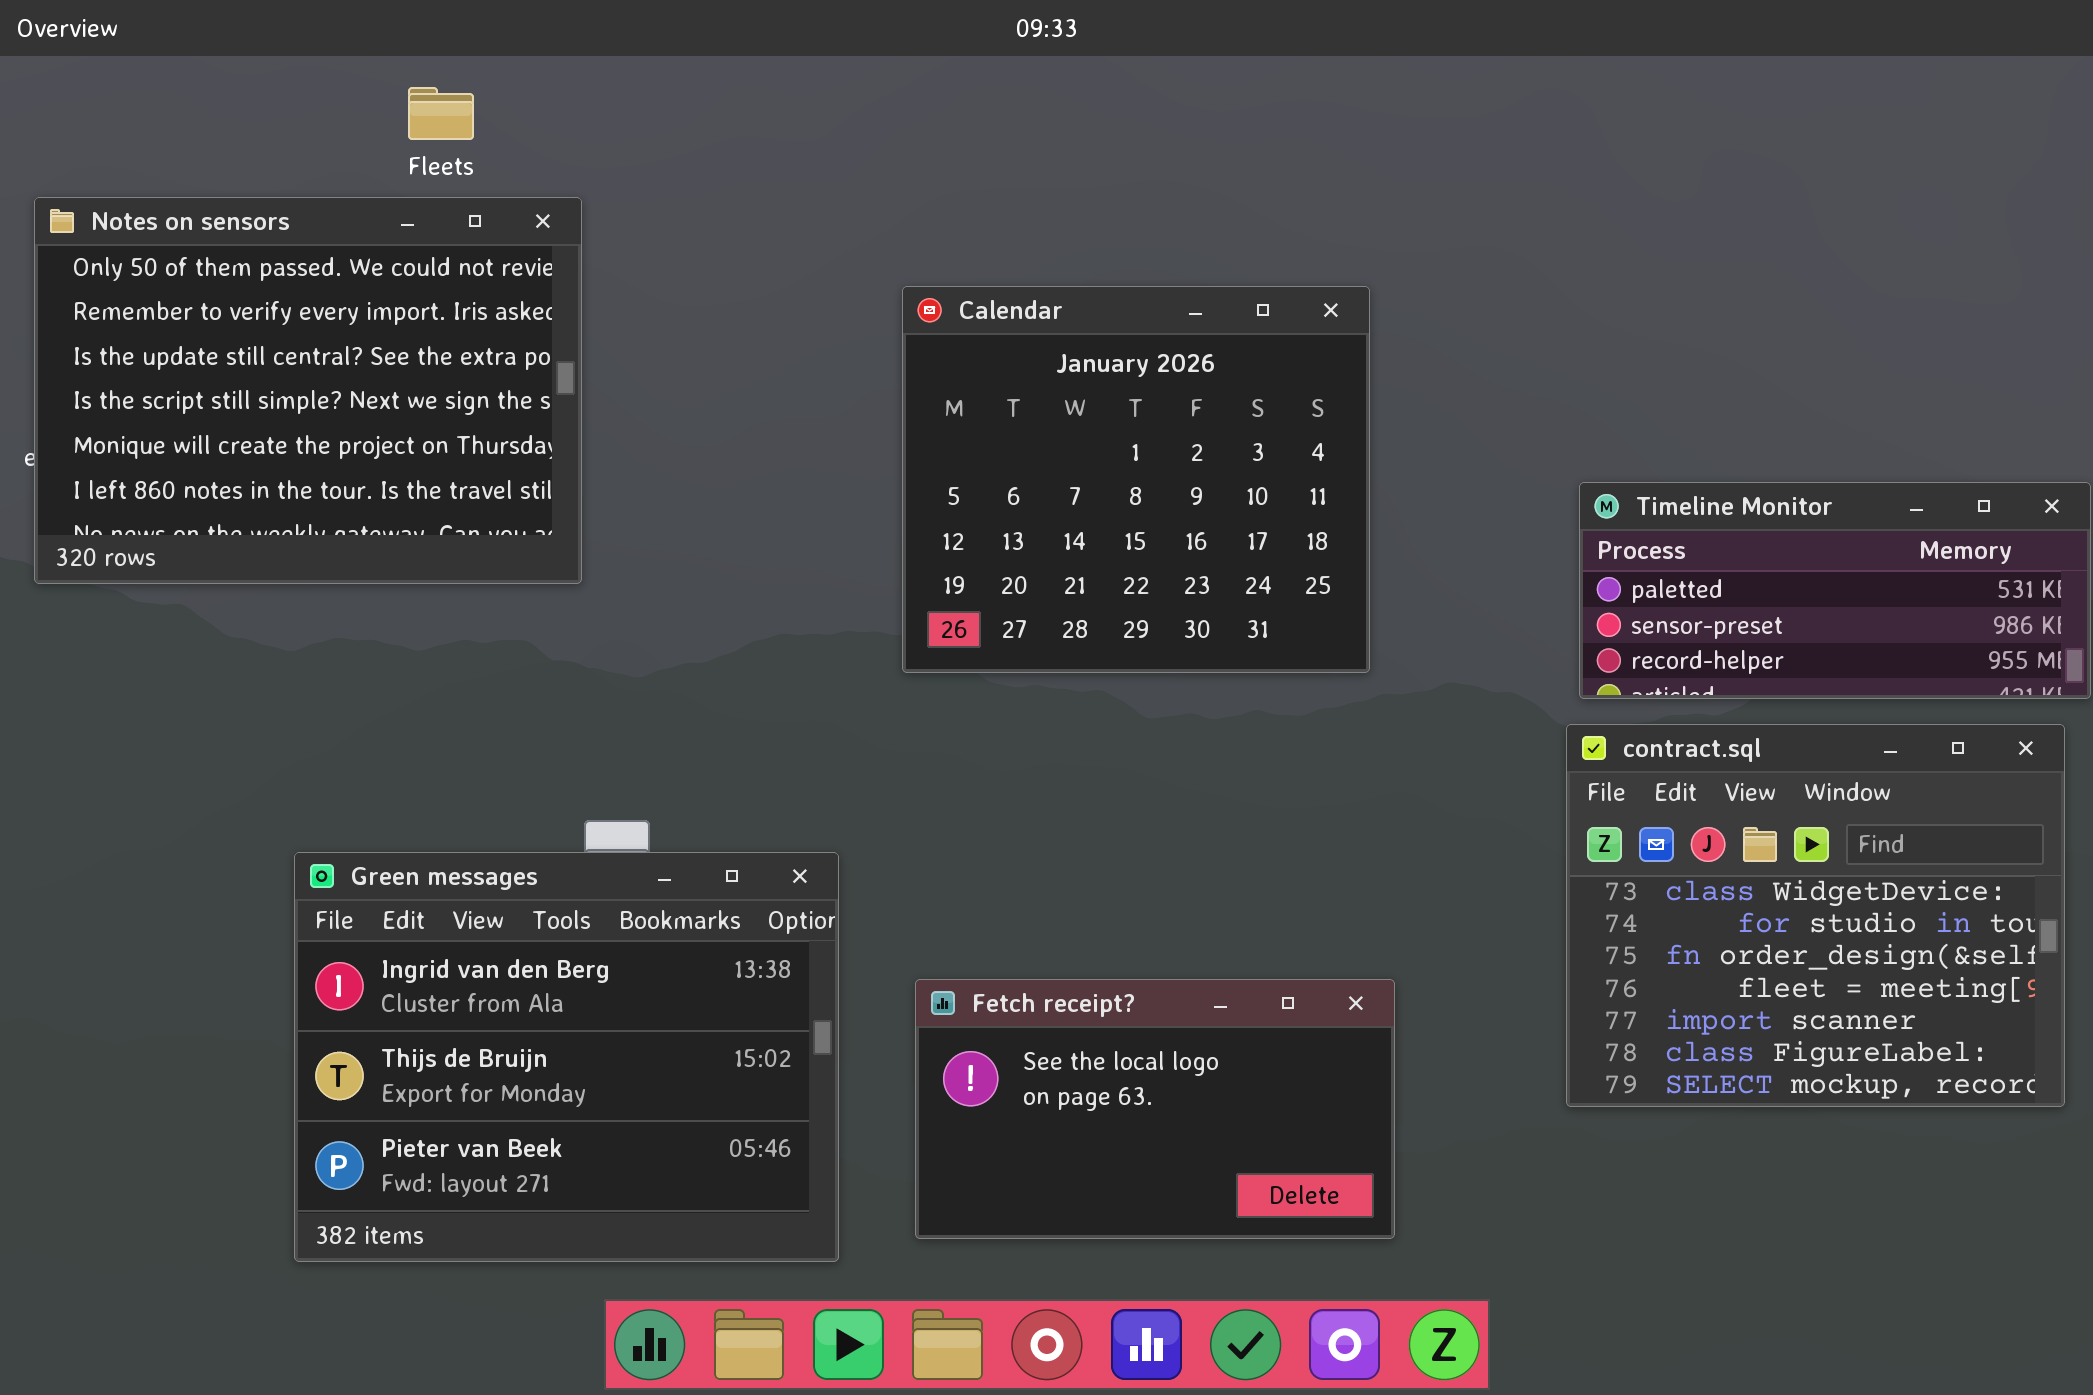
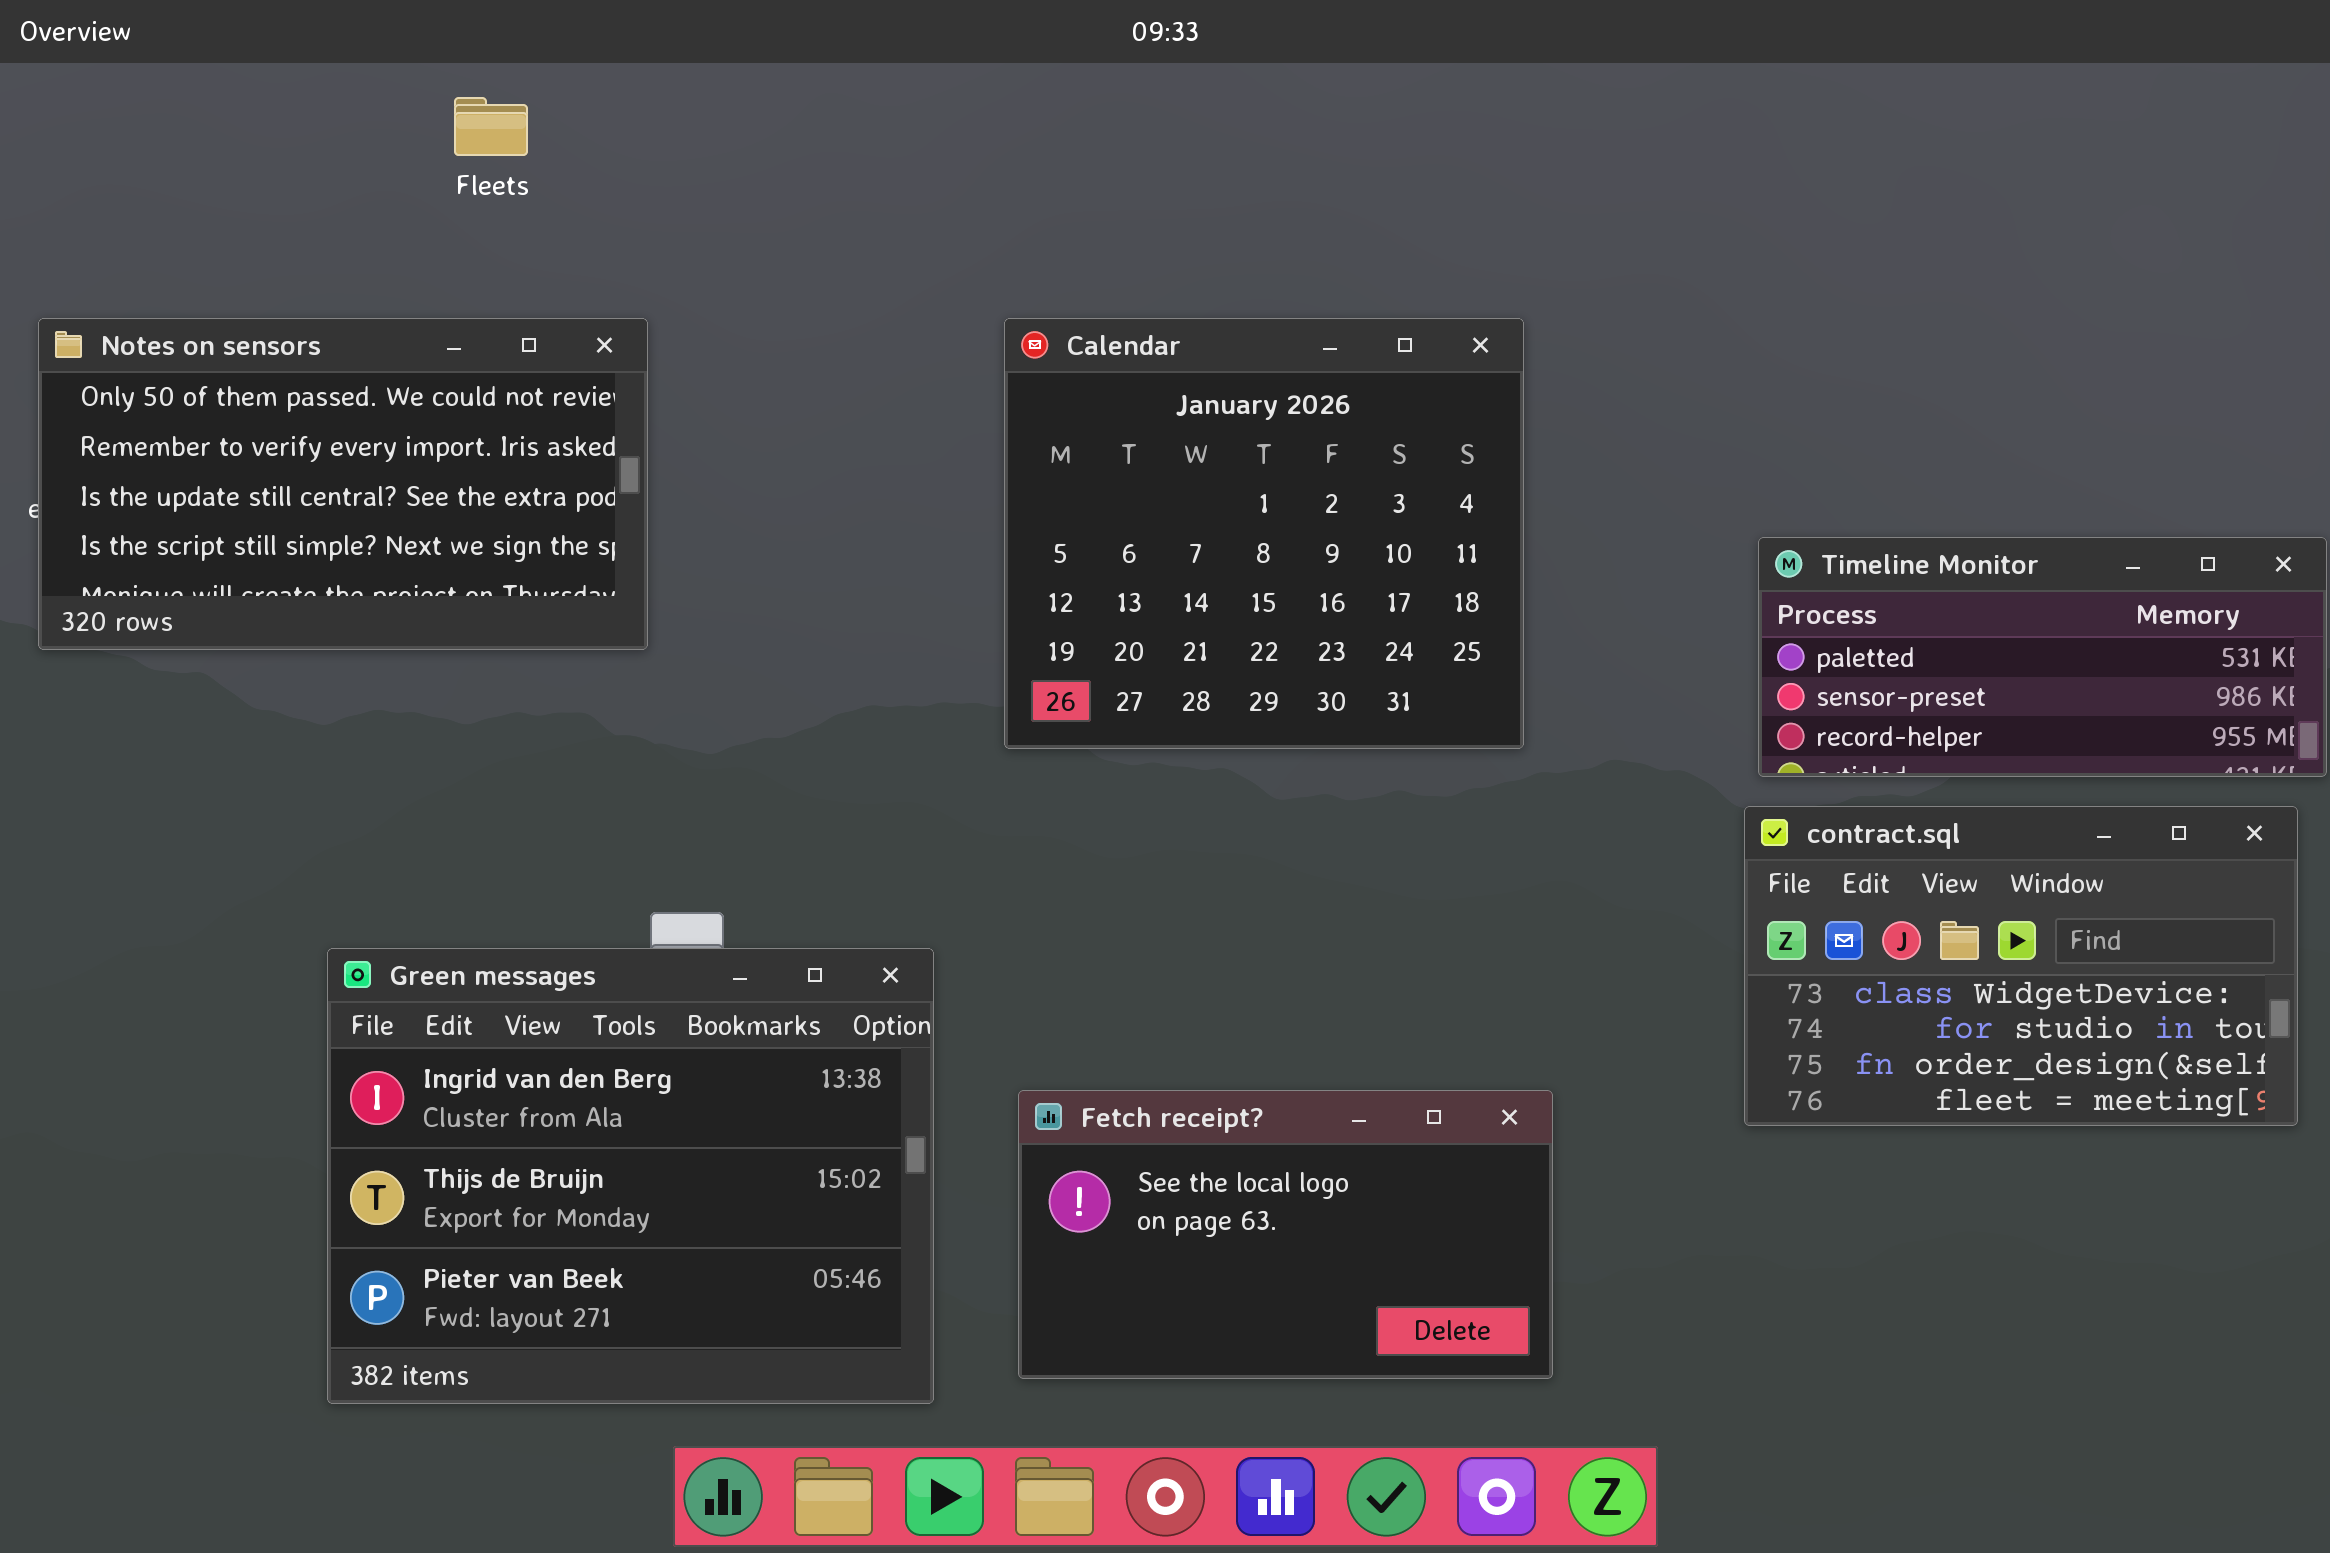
Notes on sensors: [34,197,582,584] -> [38,318,648,650], resized
contract.sql: [1566,724,2065,1107] -> [1744,806,2298,1126], resized

